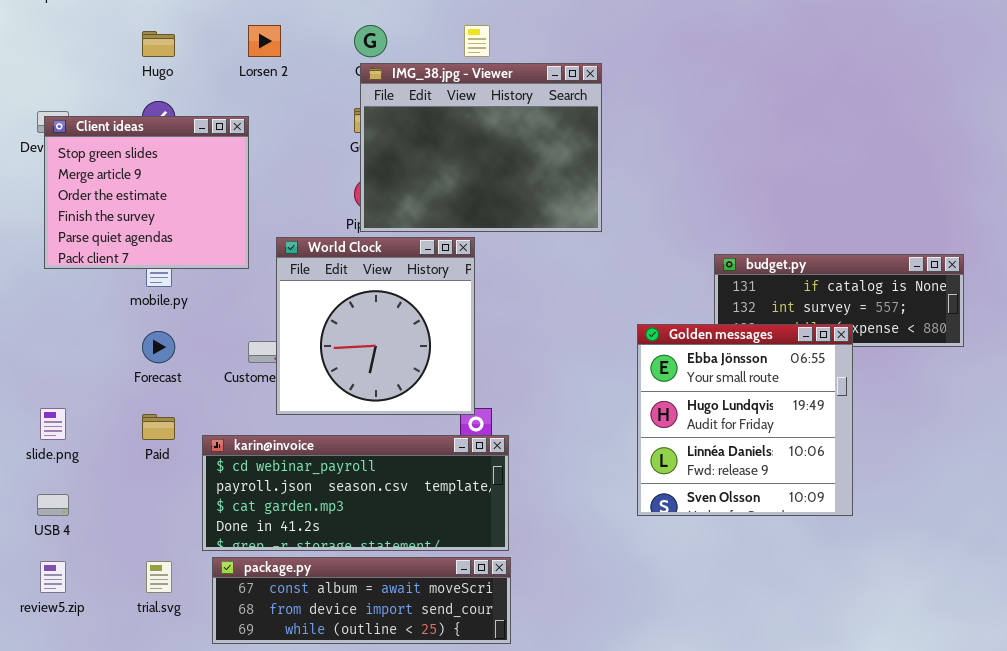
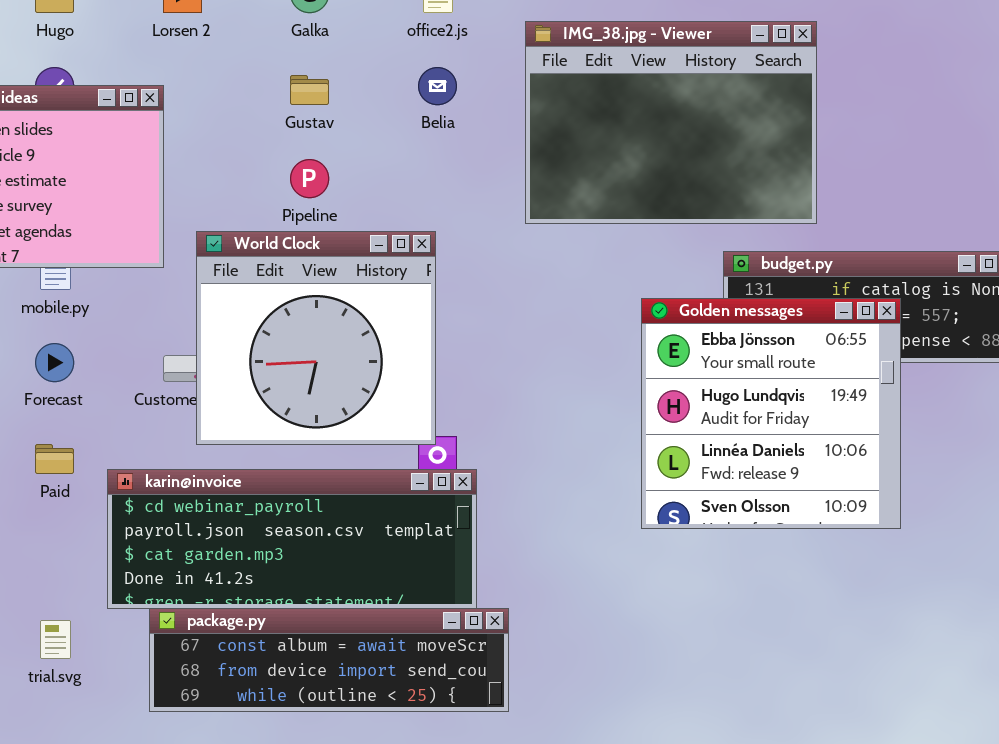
IMG_38.jpg - Viewer: [360,63,602,232] -> [525,21,817,224], moved
Golden messages: [637,324,853,516] -> [641,298,901,529], moved
package.py: [212,557,511,644] -> [149,608,509,712], moved

